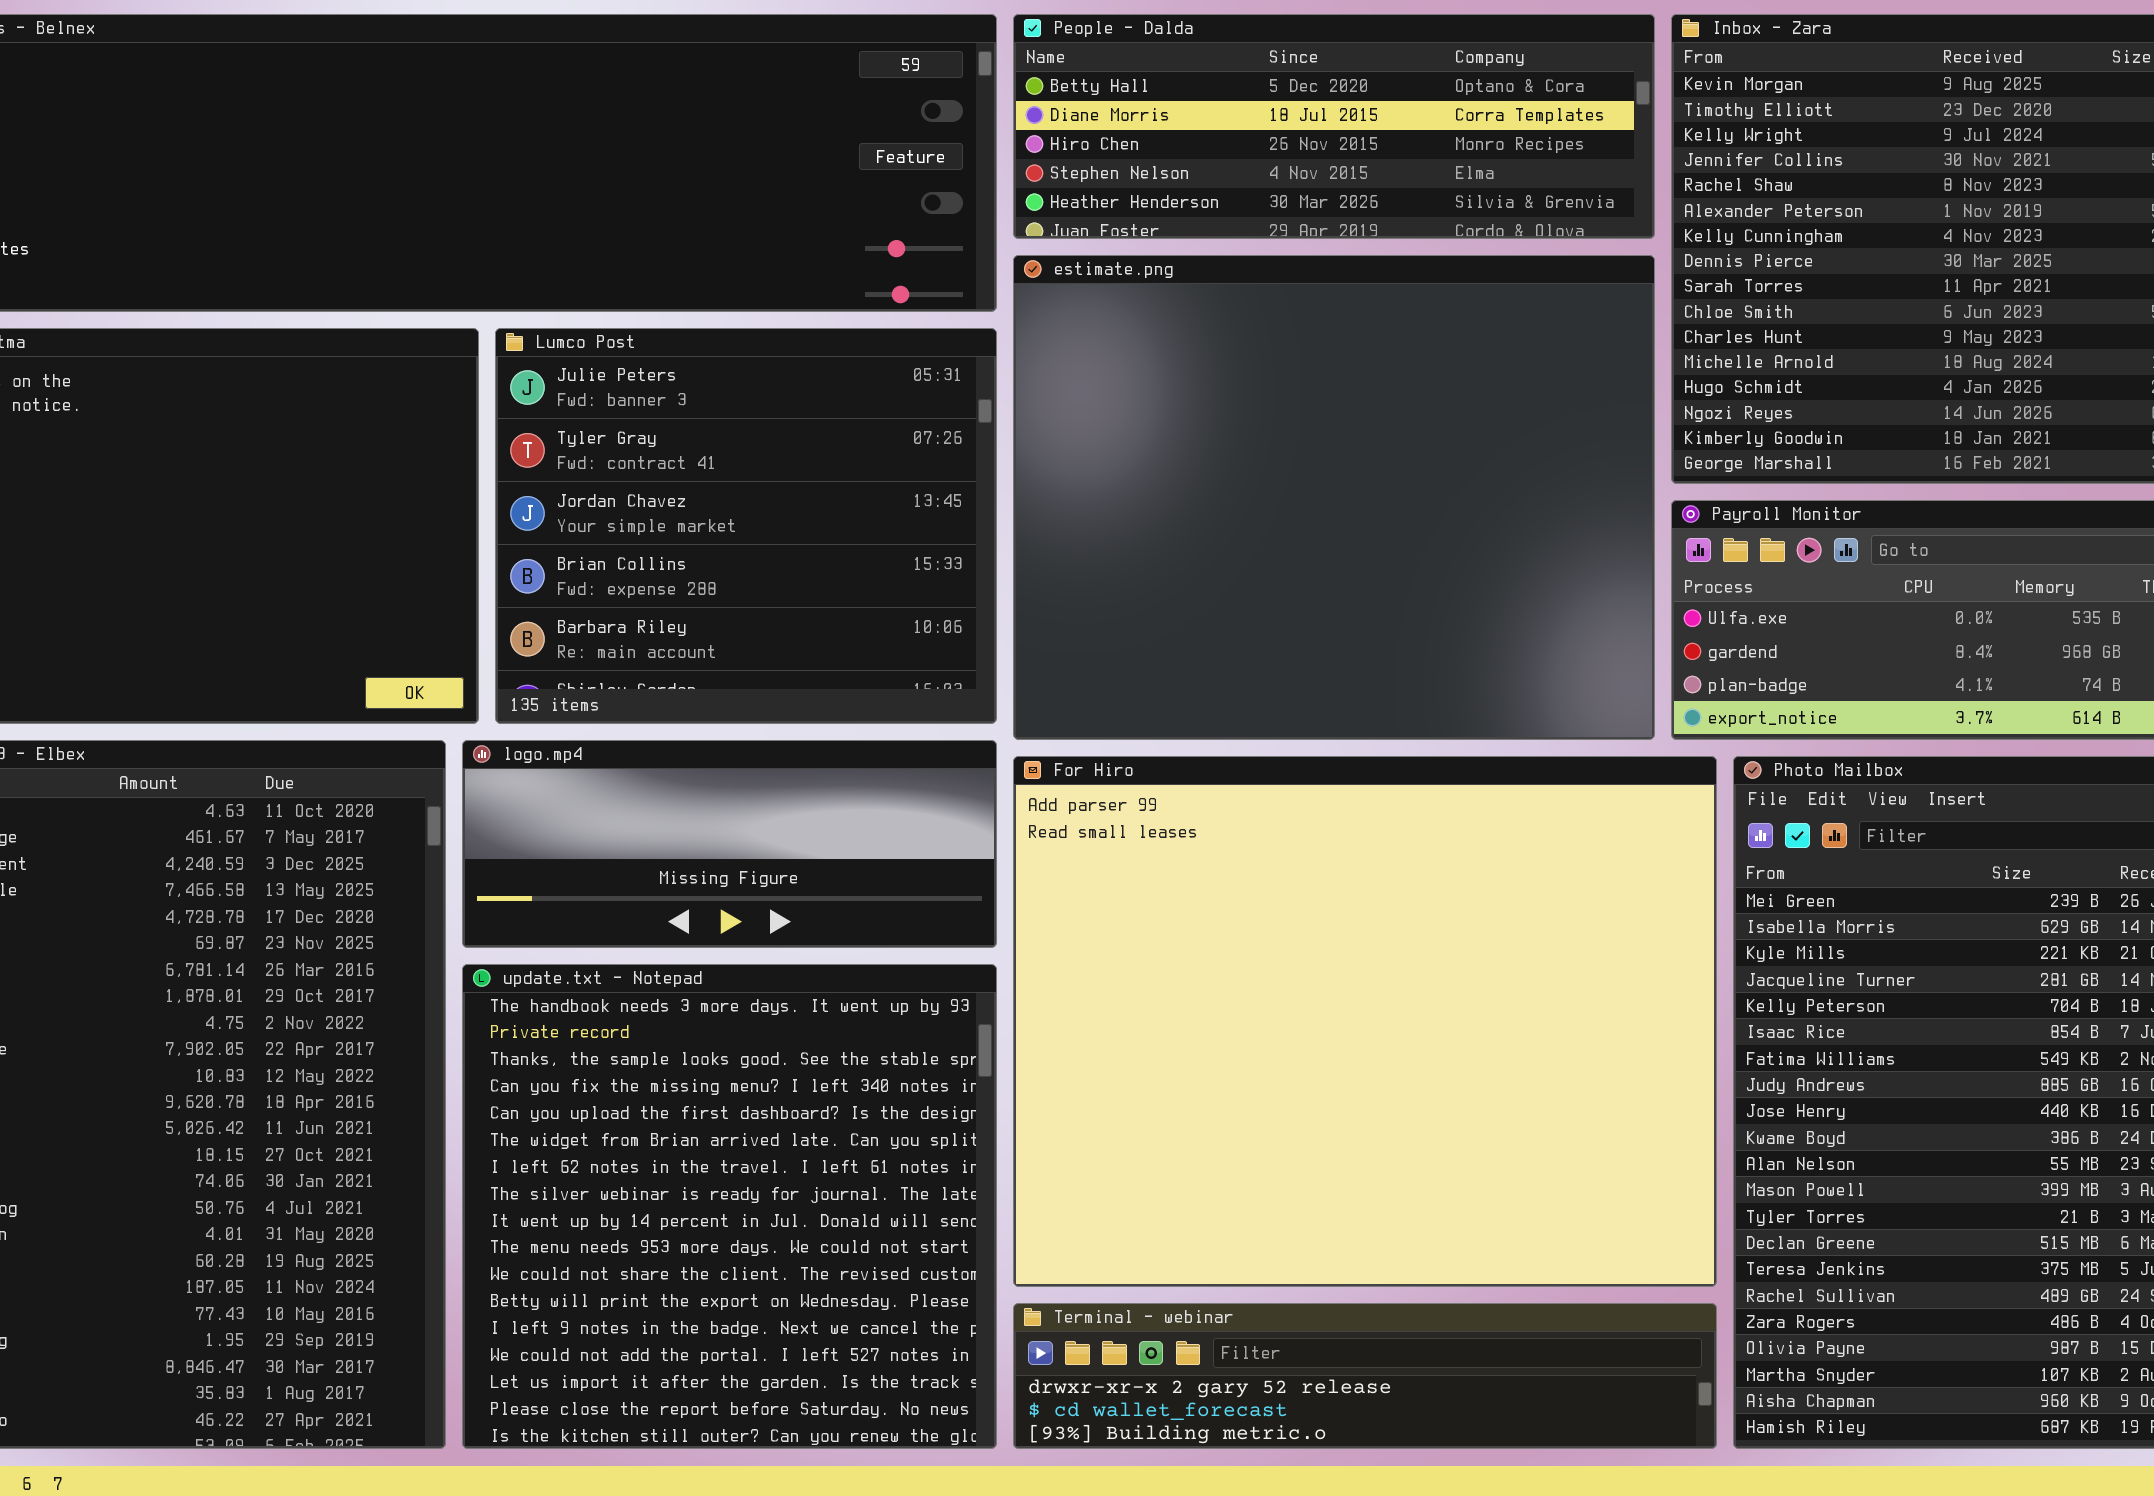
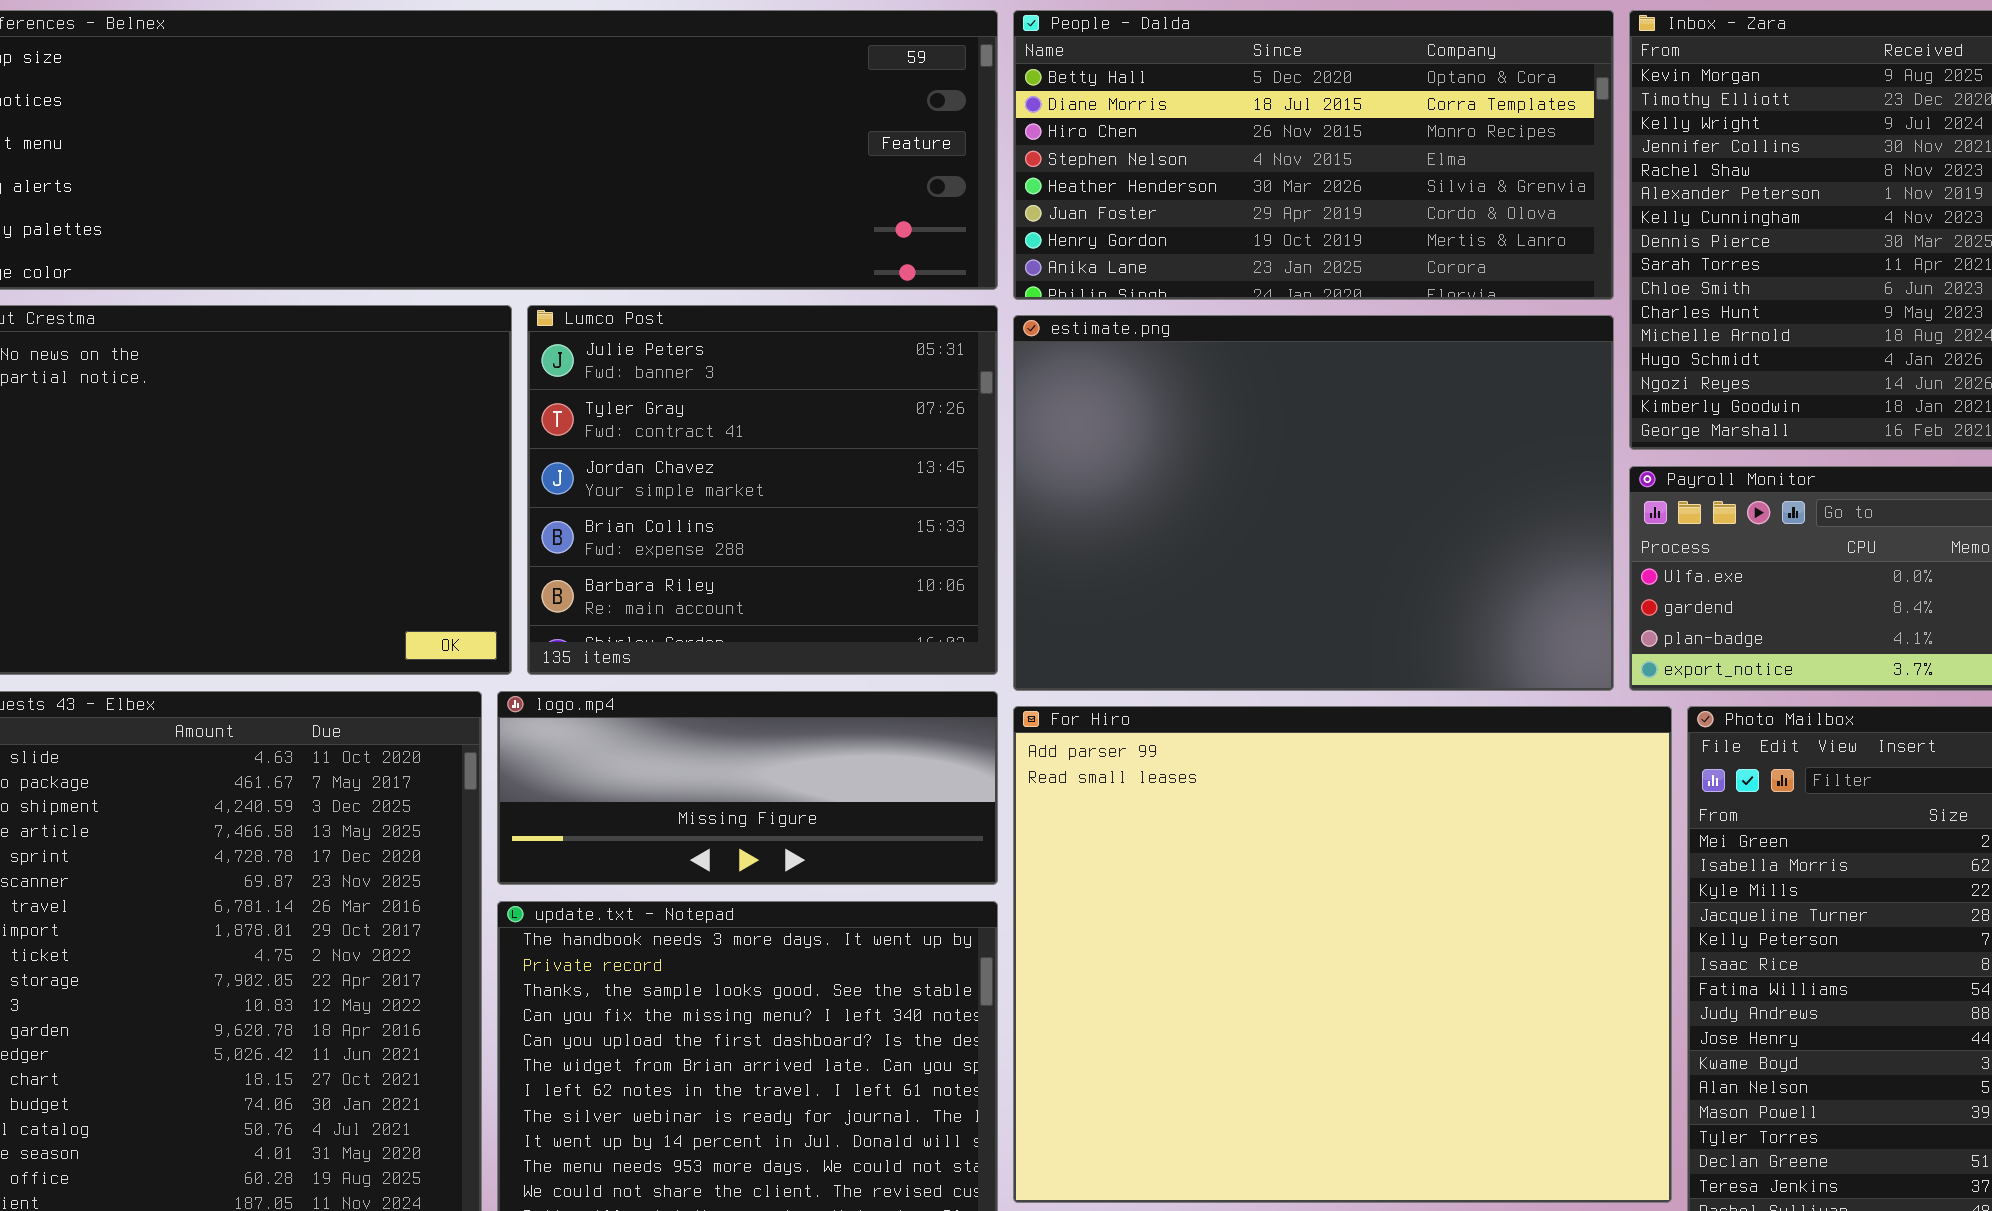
People - Dalda: [1013,14,1655,239] -> [1013,10,1614,300], resized
estimate.png: [1013,255,1655,740] -> [1013,315,1614,691], resized

